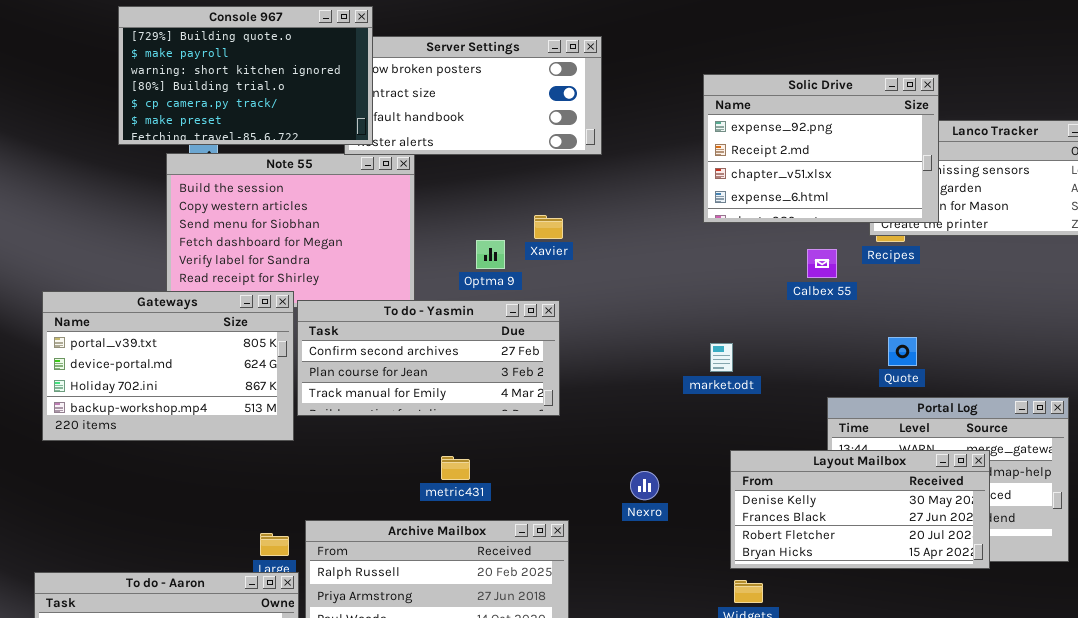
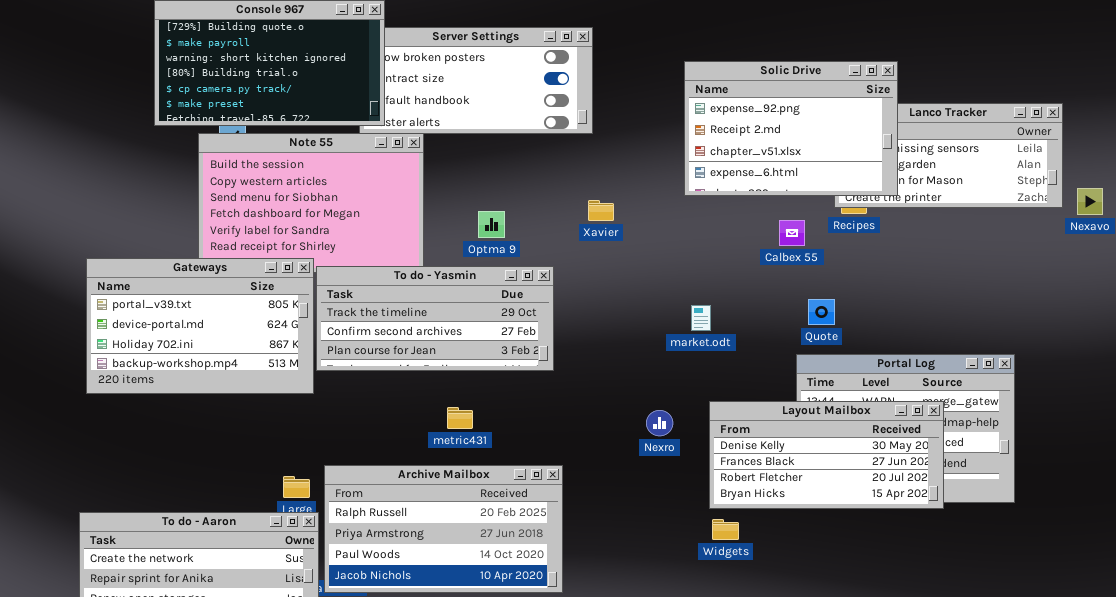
Xavier: [534,215,563,239] -> [588,200,614,221], moved
To do - Yasmin: [297,300,560,416] -> [316,266,554,371], scrolled up 1 row
Quote: [888,337,917,366] -> [808,299,835,325], moved
Nexro: [630,471,659,500] -> [646,410,673,436], moved

